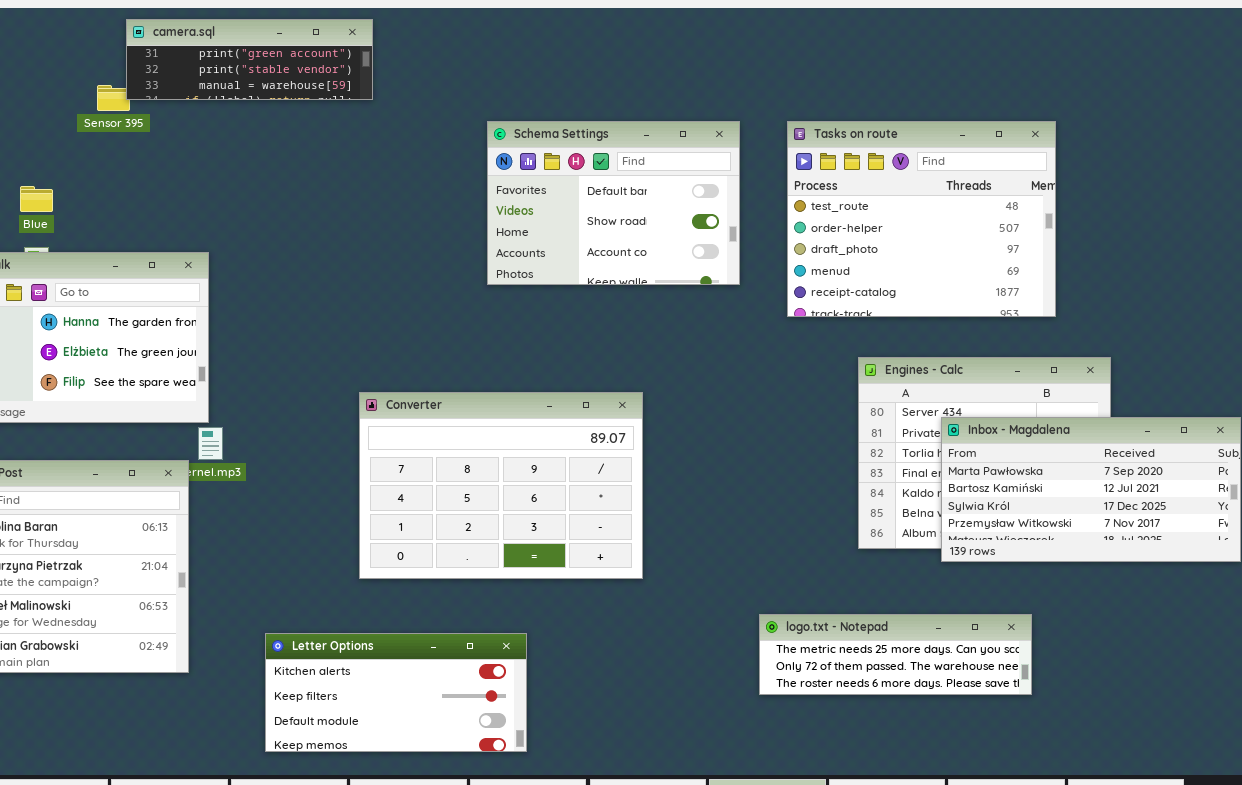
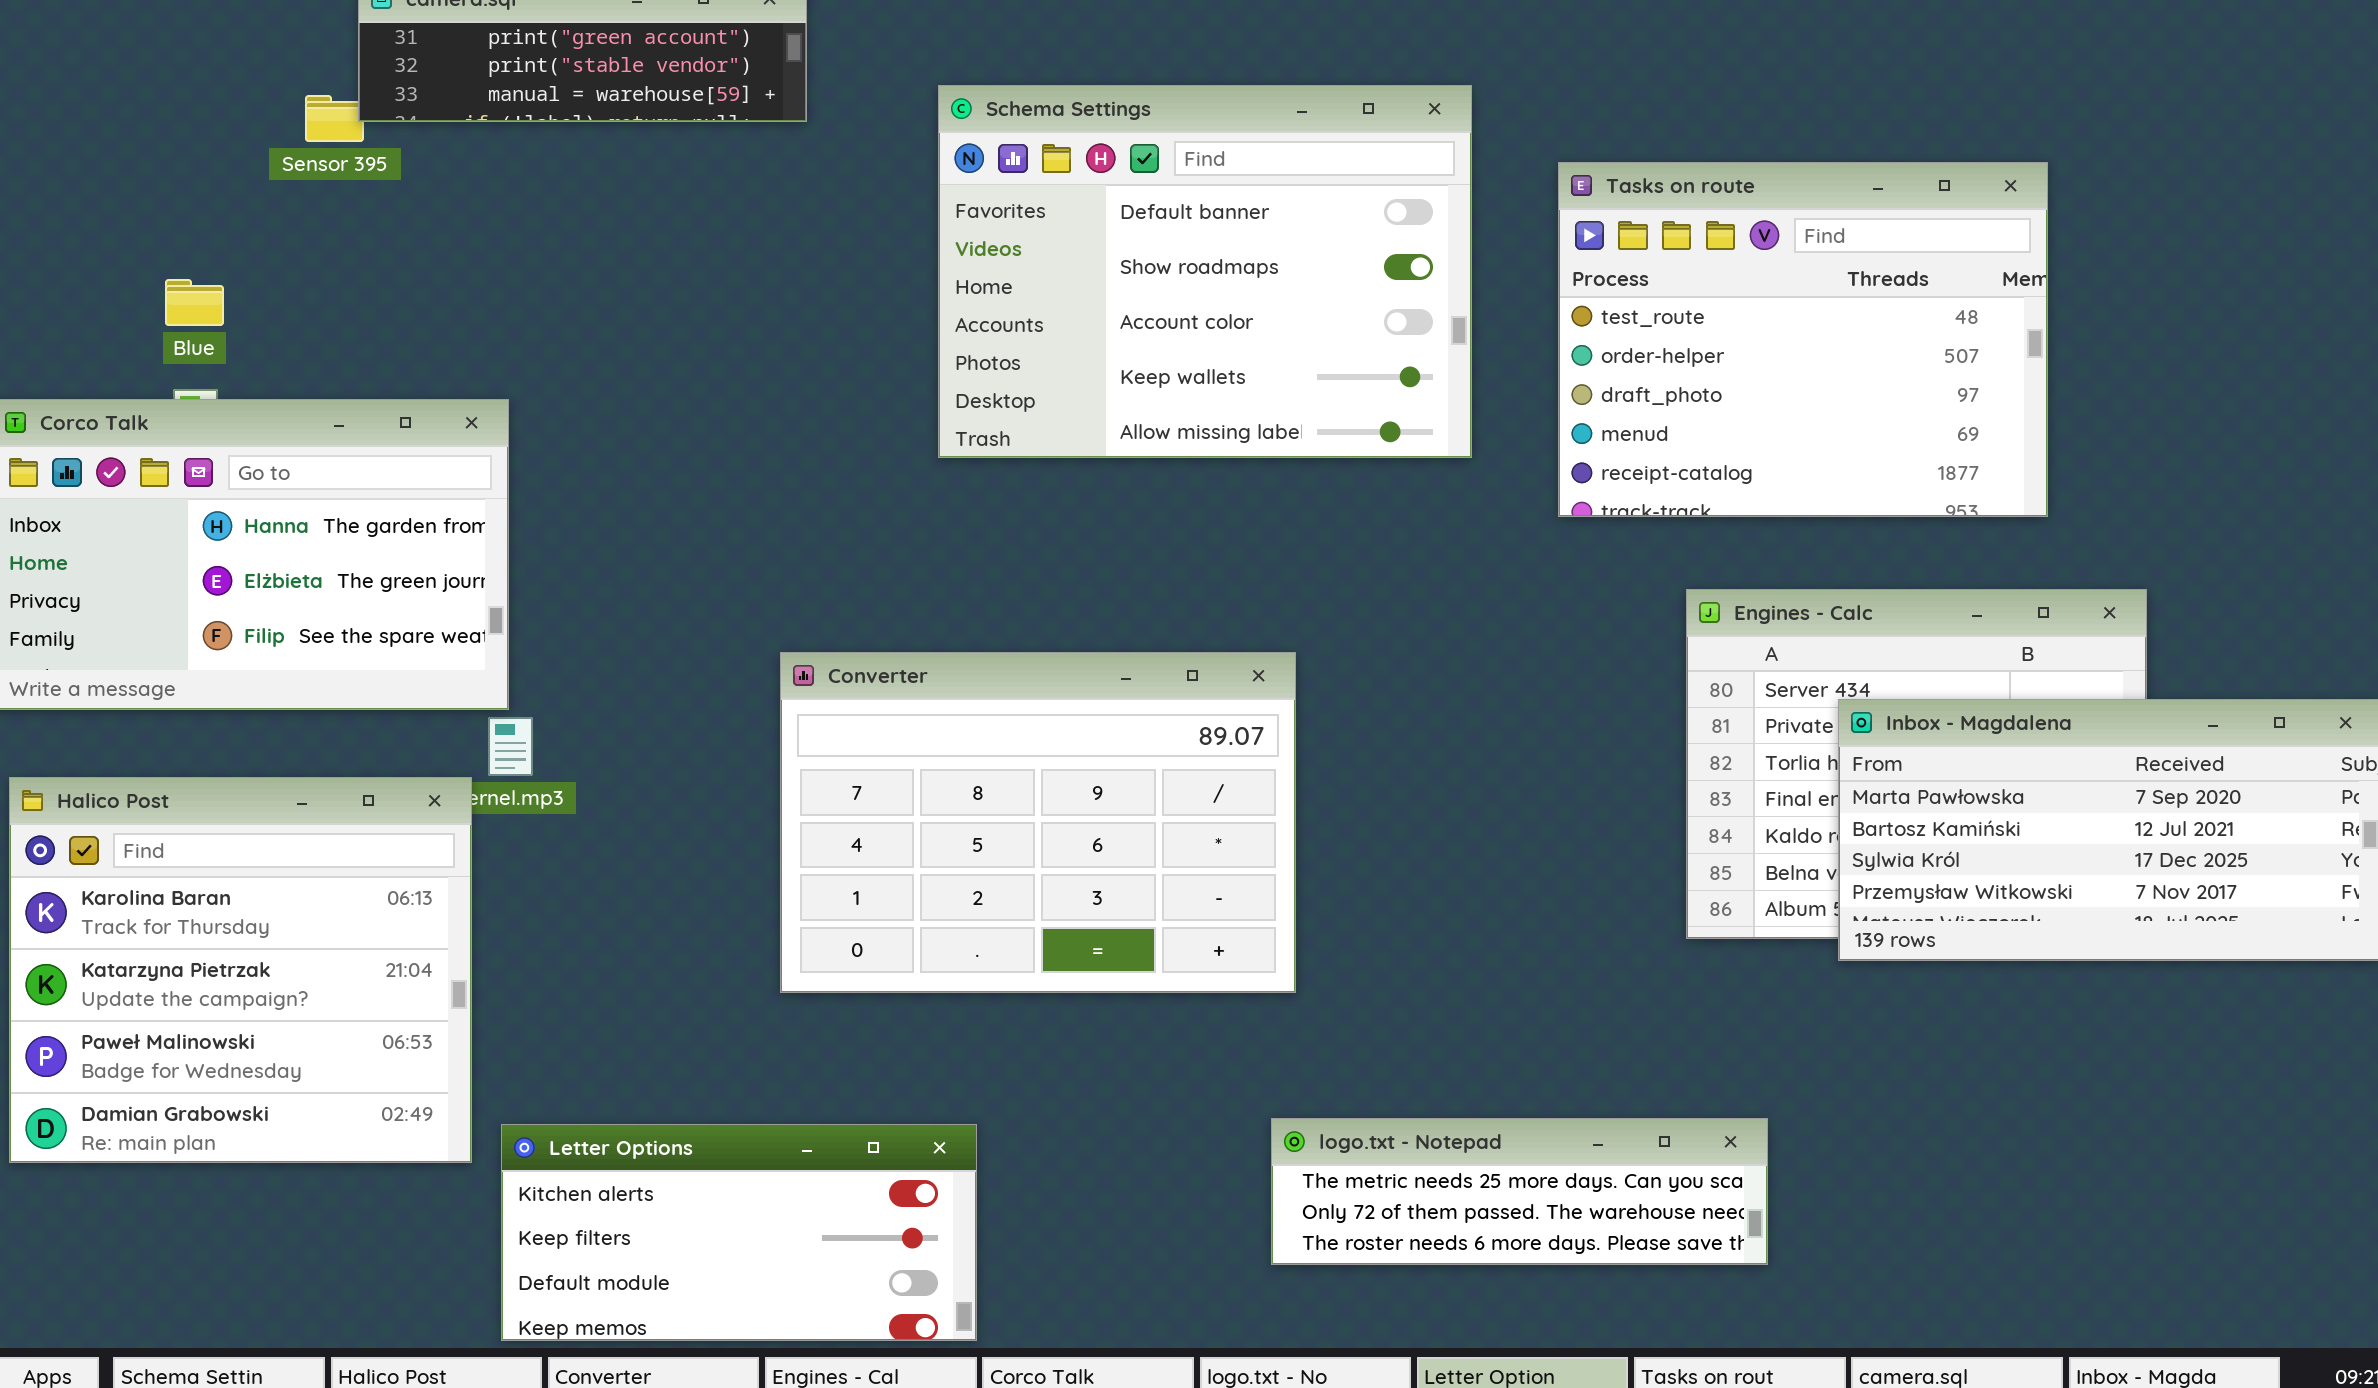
Schema Settings: [487,121,740,285] -> [938,85,1472,458], resized
logo.txt - Notepad: [759,614,1032,695] -> [1271,1118,1768,1265], moved
Letter Options: [265,633,527,752] -> [501,1124,977,1341], moved

